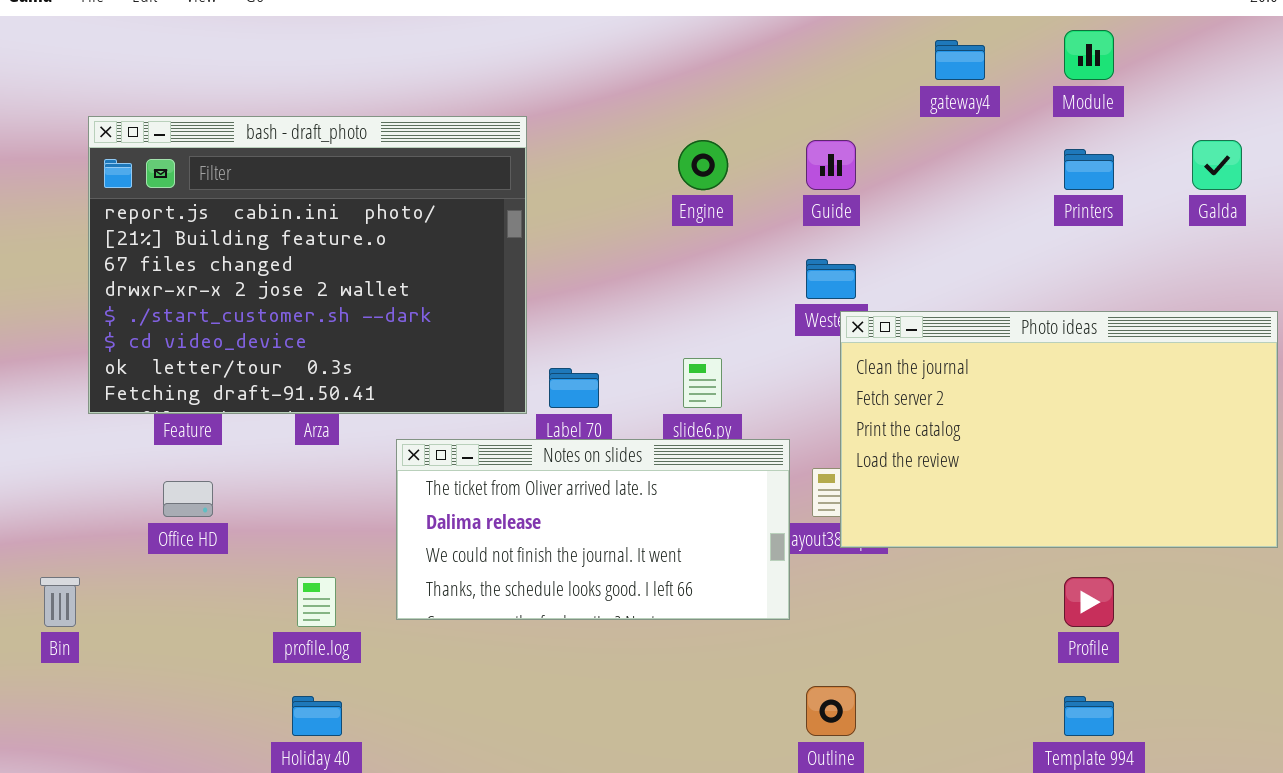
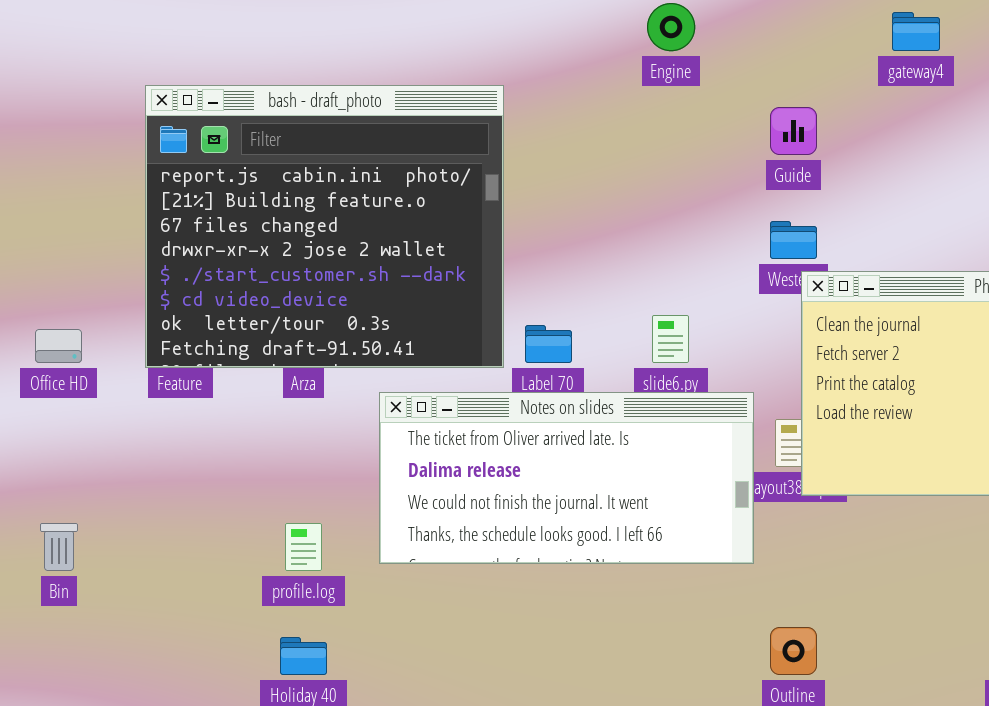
bash - draft_photo: [88,116,527,414] -> [145,85,504,368], resized
Engine: [678,140,728,190] -> [647,3,695,51], moved
Office HD: [163,481,213,517] -> [35,329,82,363], moved

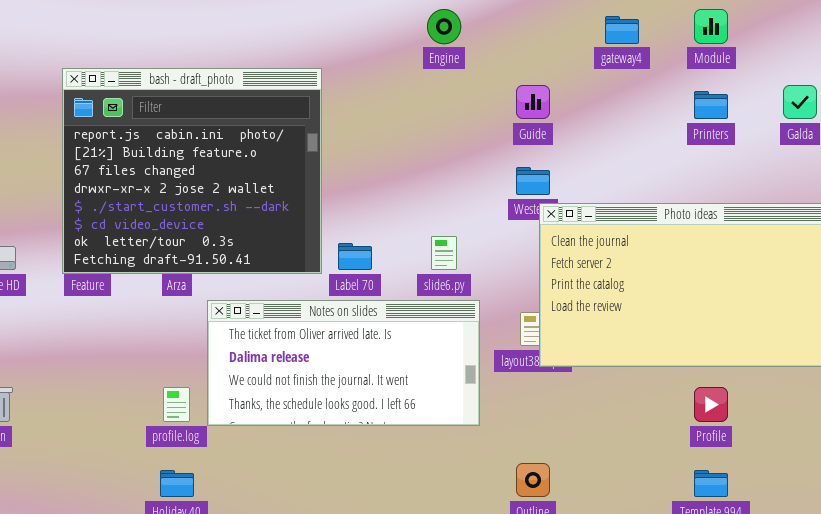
Notes on slides: [379,392,754,564] -> [207,300,480,426], moved

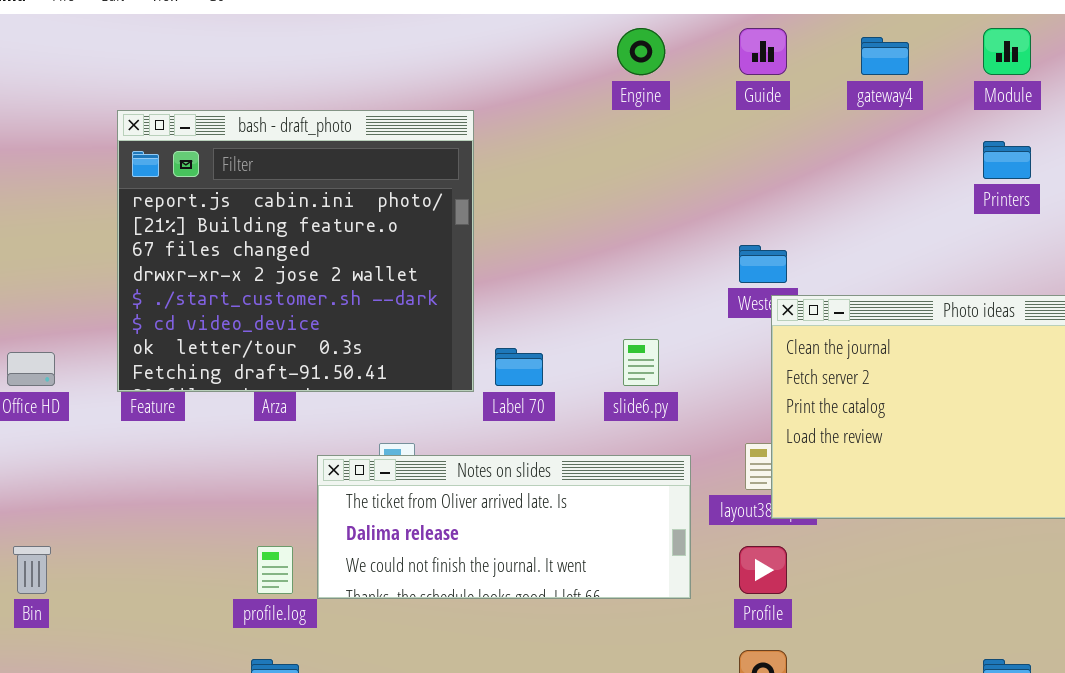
Guide: [516,85,550,119] -> [739,28,787,75], moved
Notes on slides: [207,300,480,426] -> [317,455,691,599], resized
Profile: [694,387,728,422] -> [739,546,787,594], moved

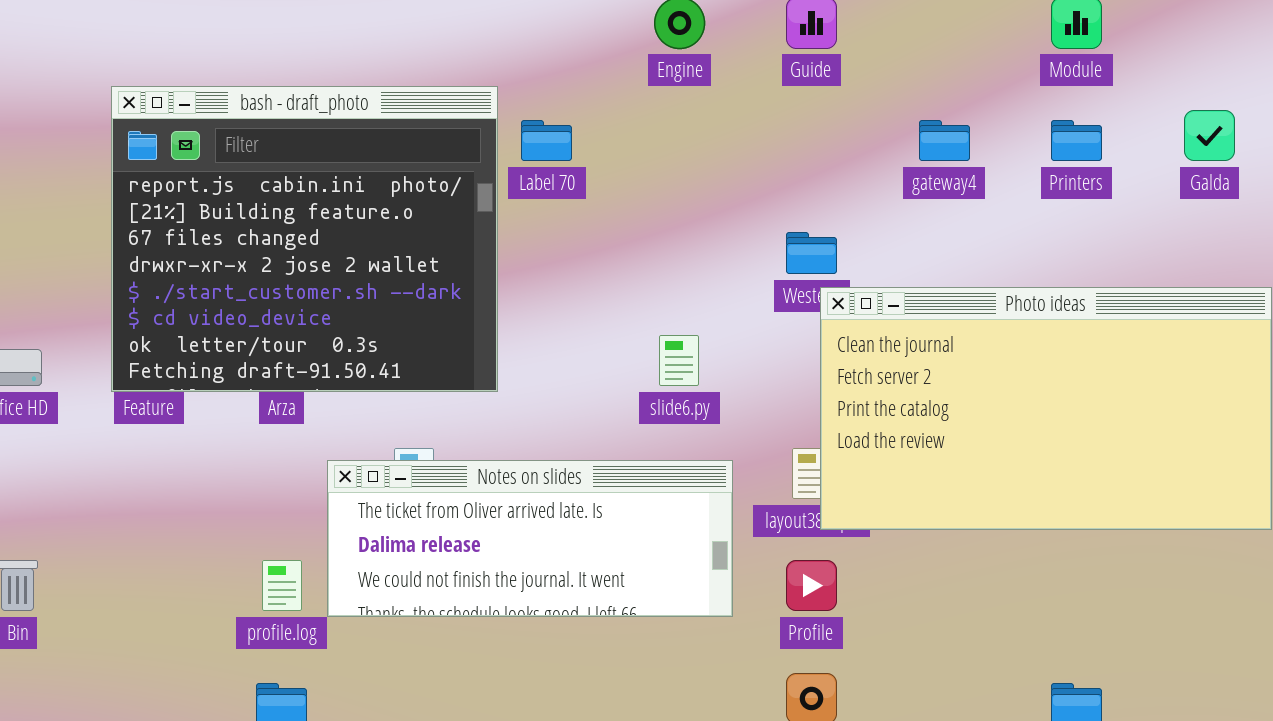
gateway4: [861,37,909,75] -> [919,120,970,161], moved
Label 70: [495,348,543,386] -> [521,120,572,161], moved

